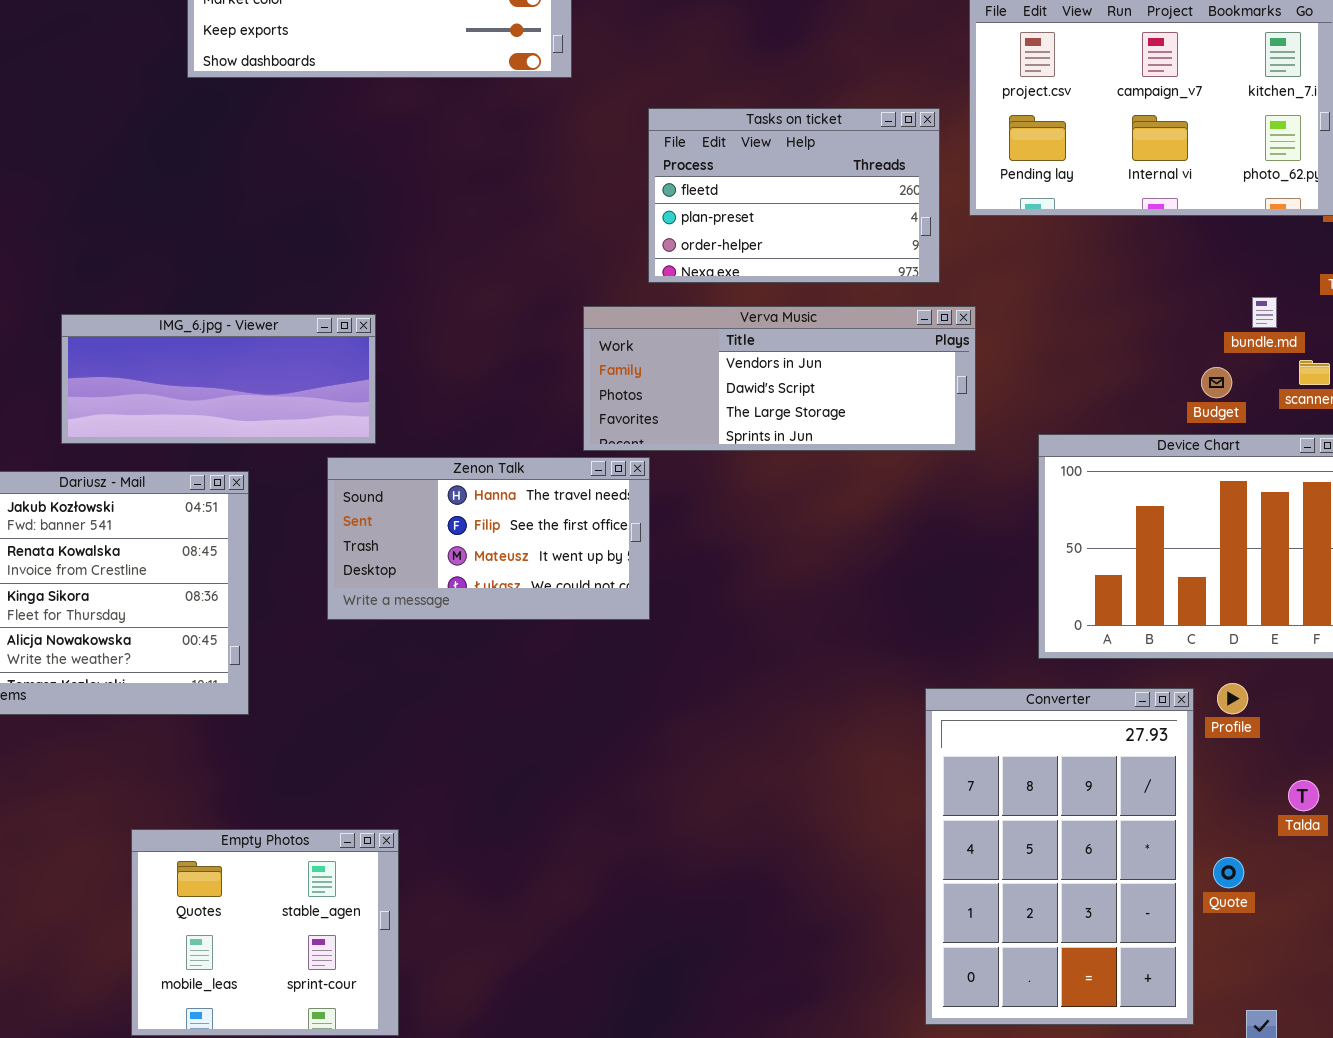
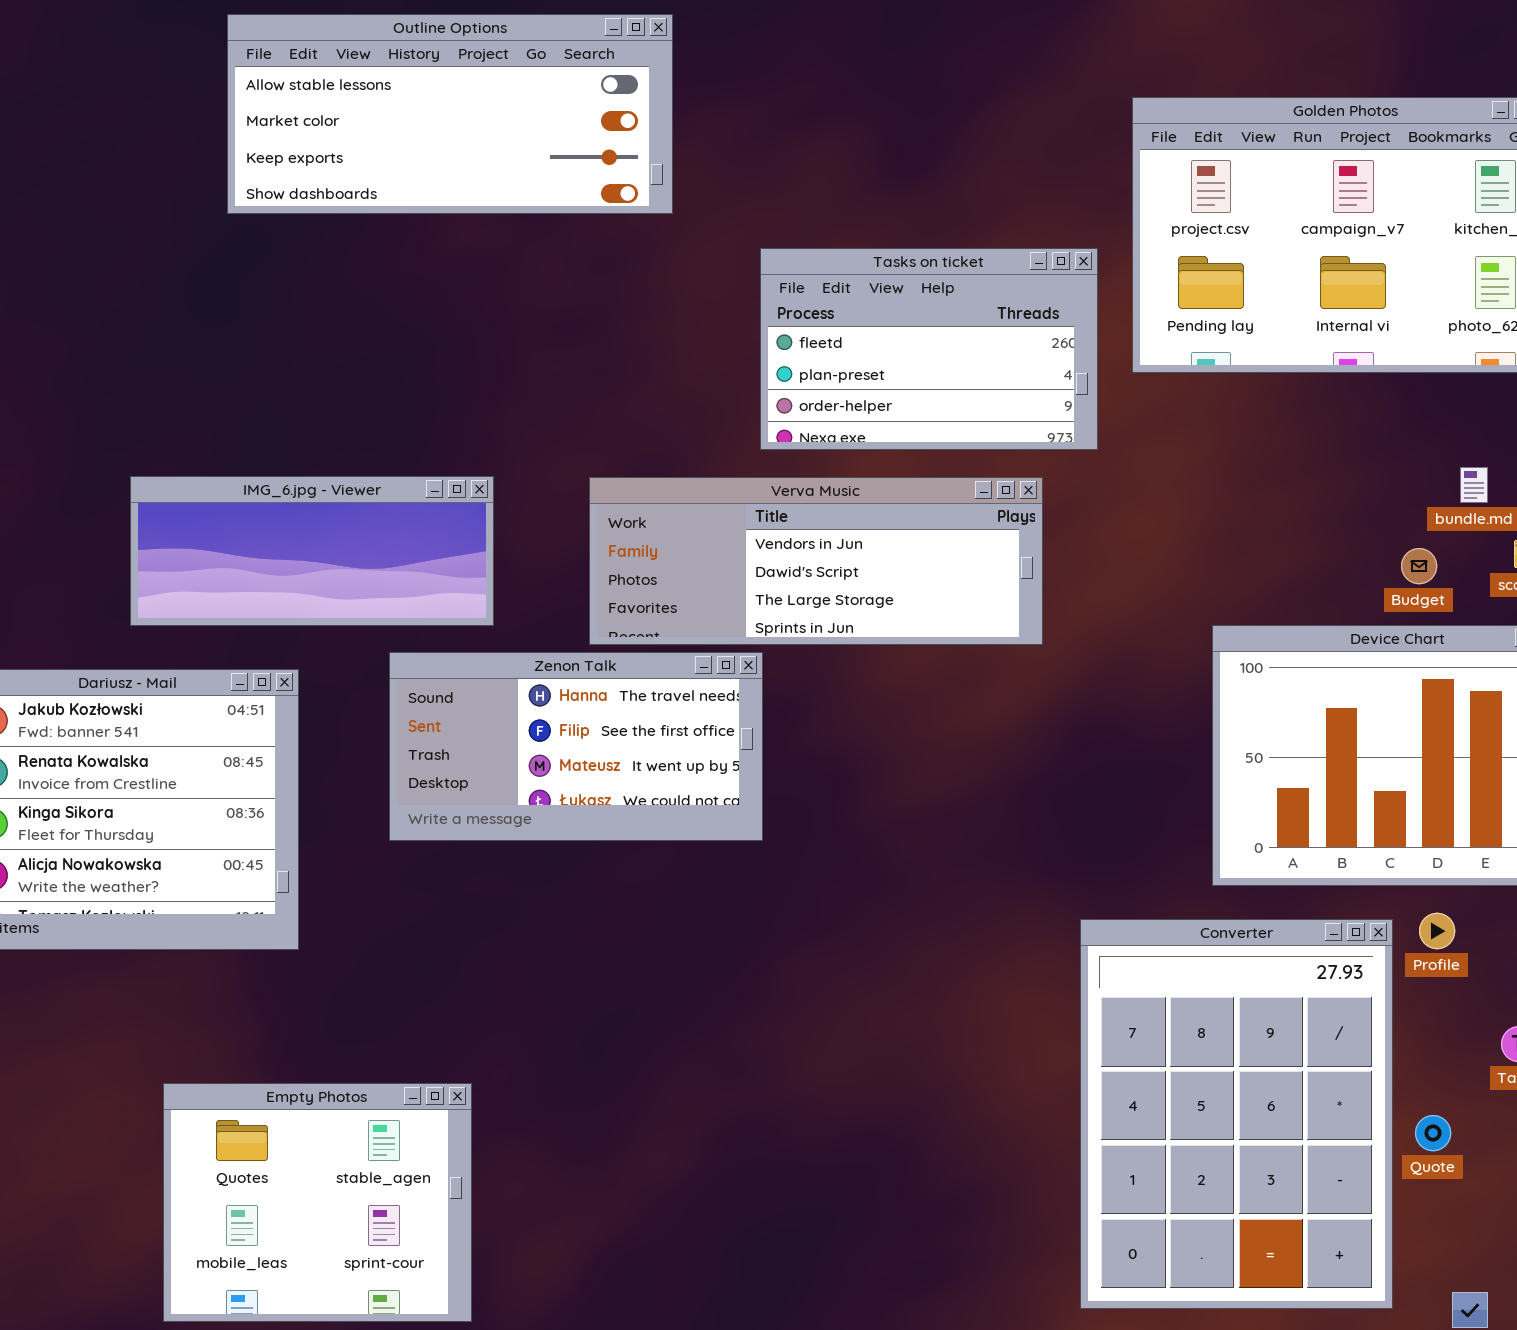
Verva Music: [583,306,976,451] -> [589,477,1043,645], moved
IMG_6.jpg - Viewer: [61,314,376,444] -> [130,476,494,626], moved

